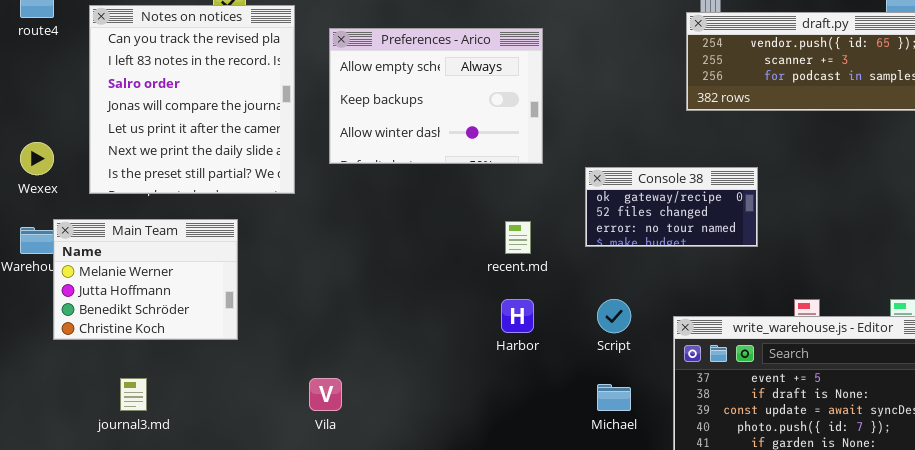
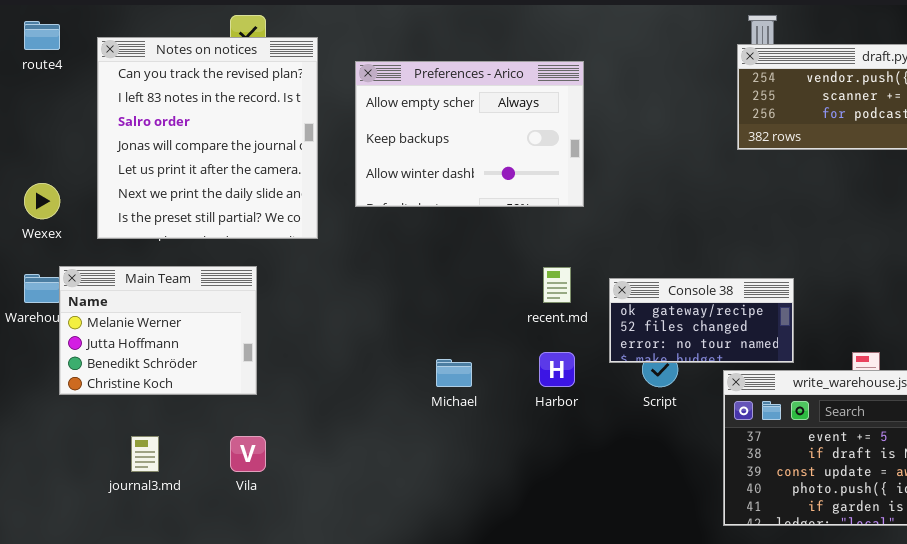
Console 38: [585,167,758,247] -> [609,278,794,363], moved
Vila: [309,378,342,411] -> [230,436,266,472], moved
Michael: [597,384,631,411] -> [436,359,472,387], moved

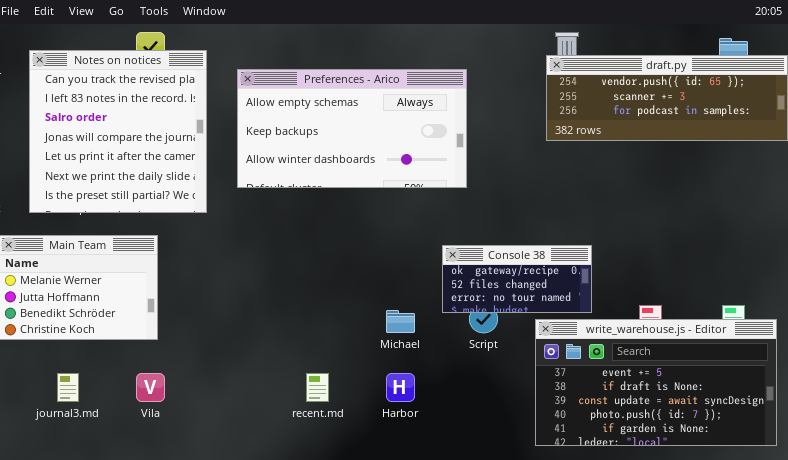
Preferences - Arico: [355,61,584,207] -> [237,69,467,188], resized
recent.md: [543,267,571,303] -> [306,373,329,402], moved
Harbor: [539,352,575,387] -> [386,373,415,402], moved
Michael: [436,359,472,387] -> [386,310,415,333], moved

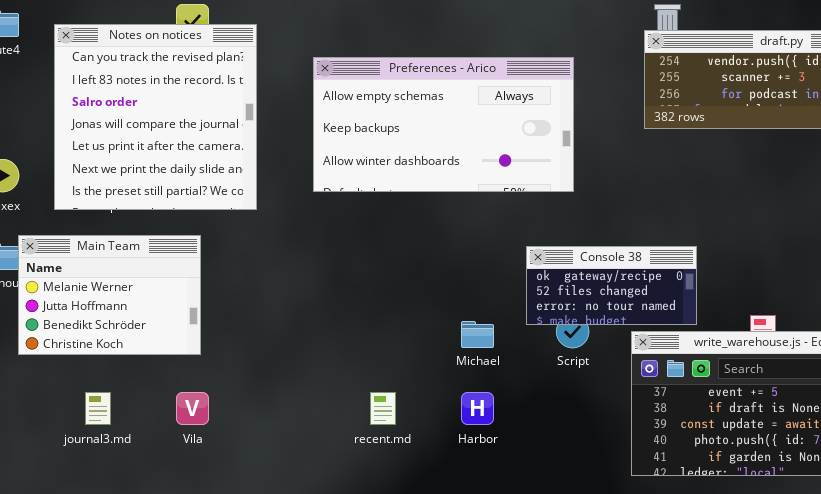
Preferences - Arico: [237,69,467,188] -> [313,57,574,192], moved

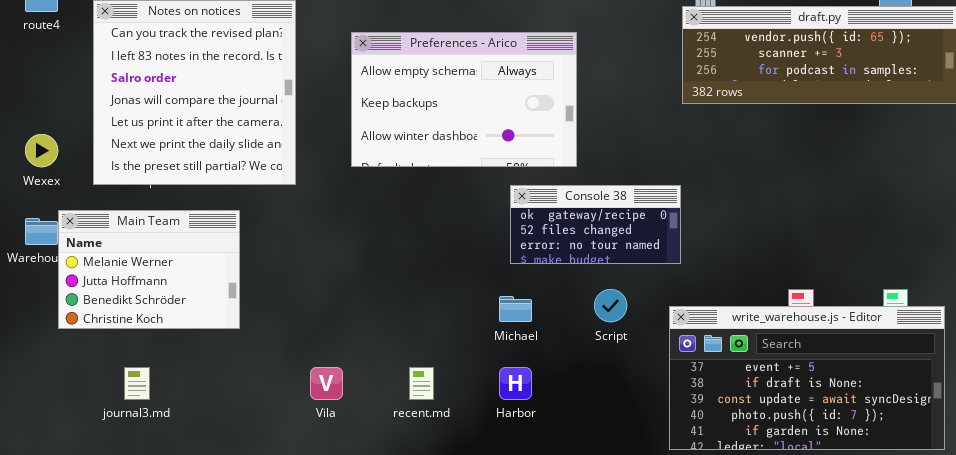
Preferences - Arico: [313,57,574,192] -> [351,32,577,167], resized
Console 38: [526,246,697,325] -> [510,185,681,264], moved
Vila: [176,392,209,425] -> [310,367,343,400], moved

